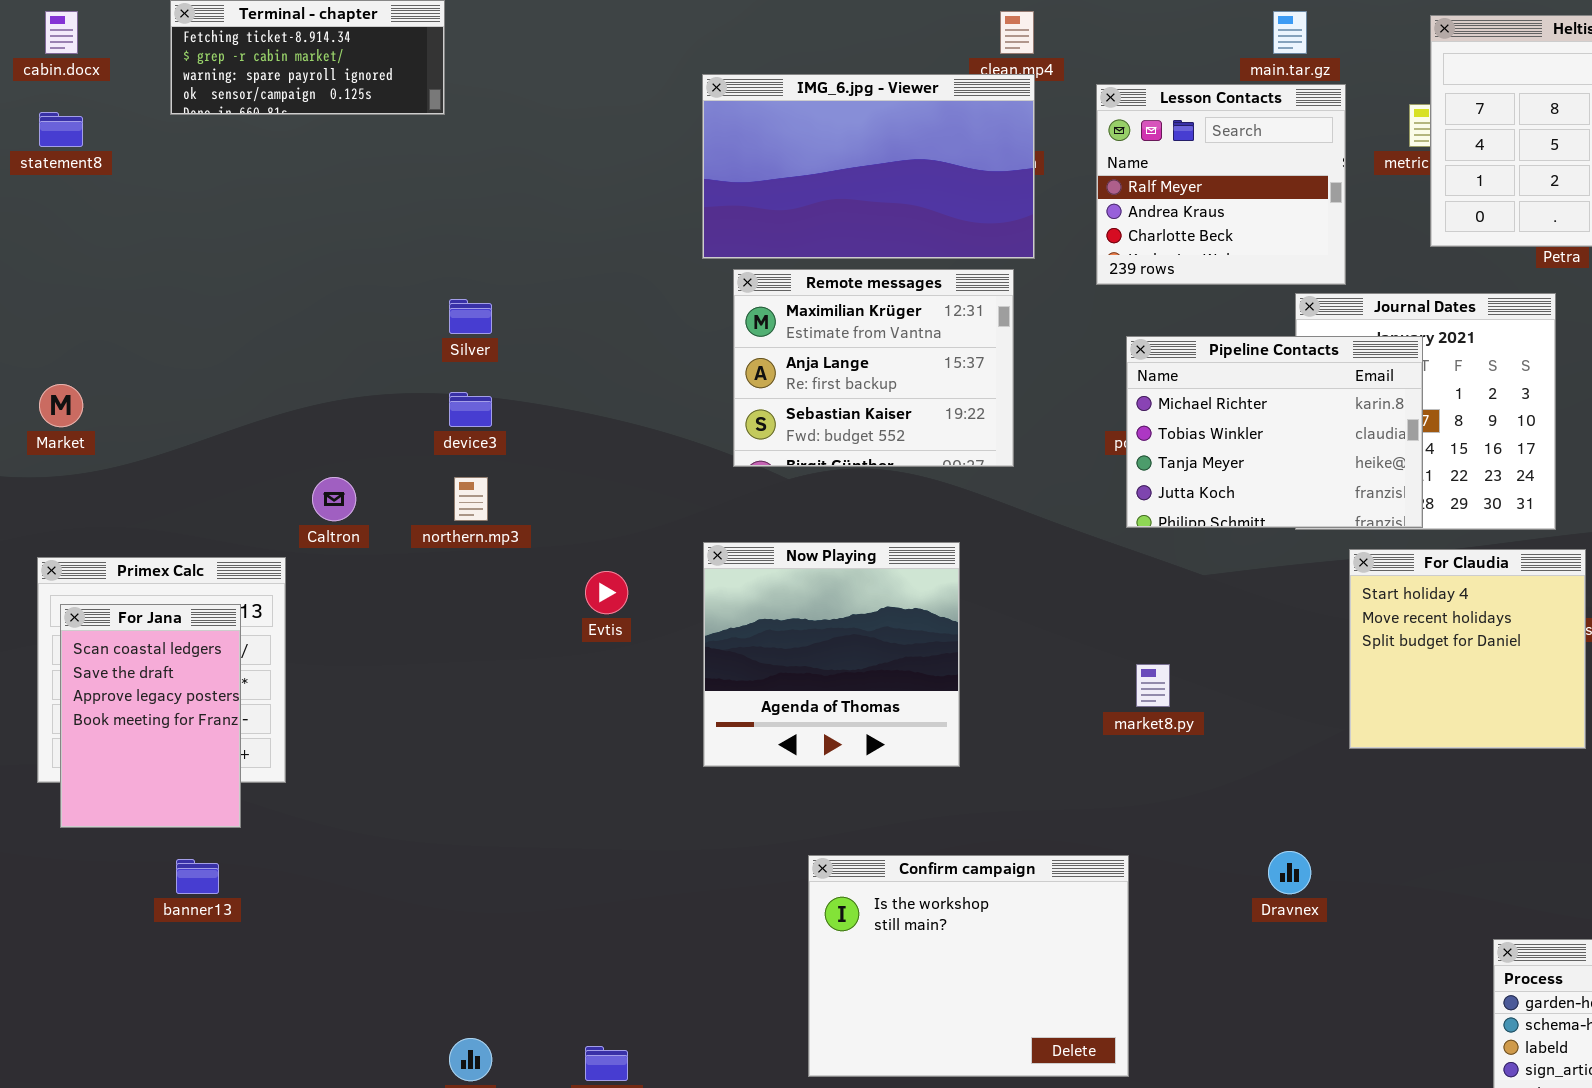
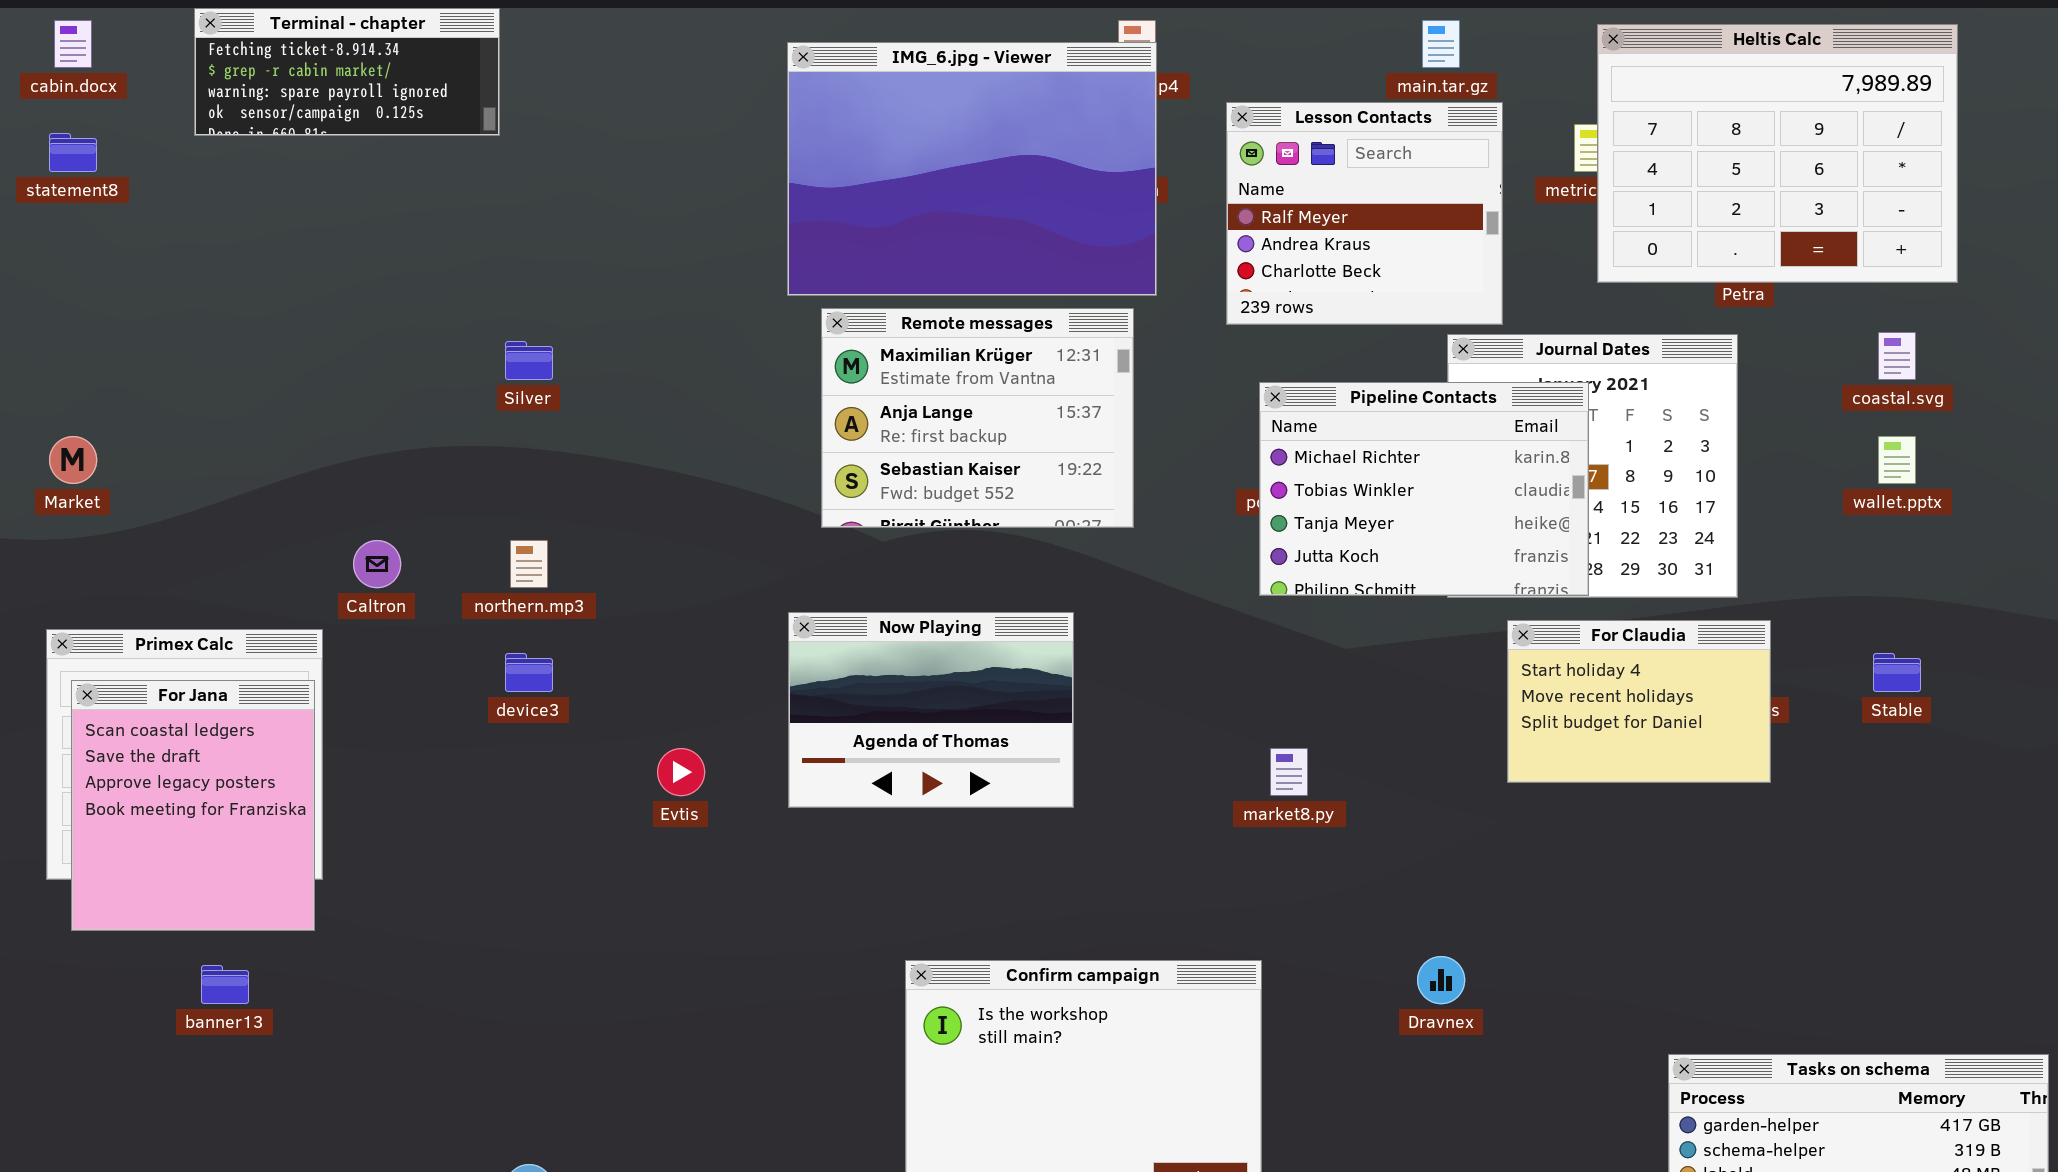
IMG_6.jpg - Viewer: [702,74,1035,259] -> [787,42,1157,296], resized
device3: [449,392,492,427] -> [505,653,553,692], moved
Now Playing: [703,542,960,767] -> [788,612,1074,808], resized
For Claudia: [1349,549,1586,749] -> [1507,620,1771,783], resized
Evtis: [585,571,628,614] -> [657,748,705,796], moved
For Jana: [60,604,241,828] -> [71,680,315,931], resized

